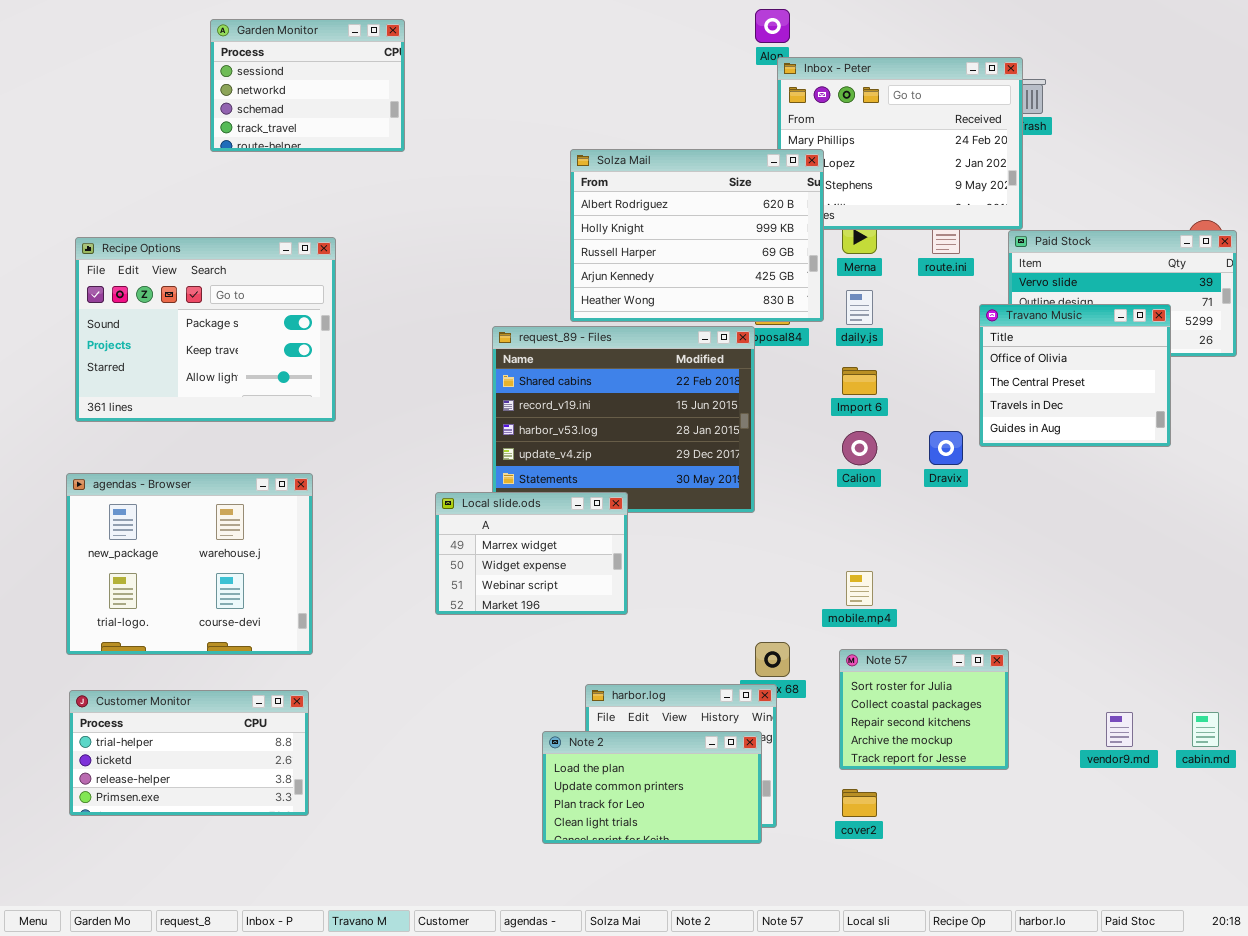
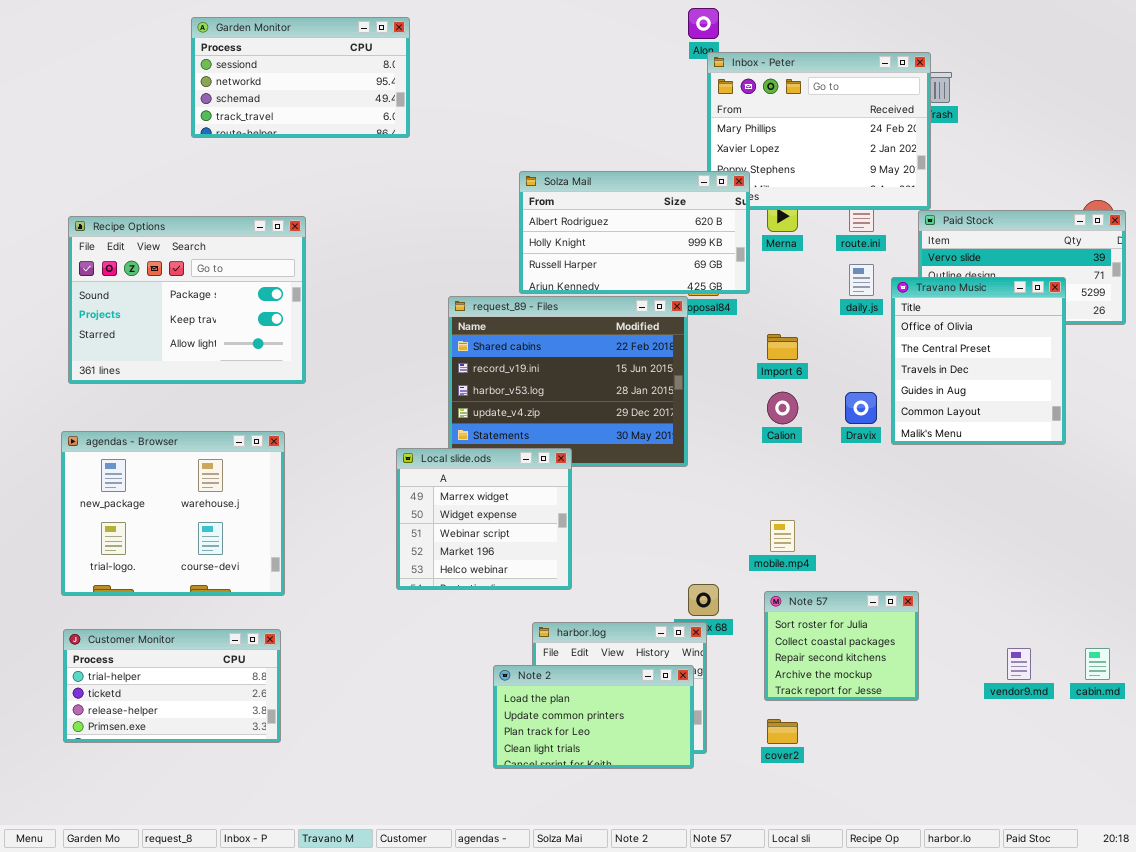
Garden Monitor: [210,19,405,152] -> [191,17,410,138], resized
Solza Mail: [570,149,824,322] -> [519,171,750,294], resized
daily.js: [846,290,873,325] -> [849,264,874,296], moved
Travano Music: [979,304,1171,447] -> [891,277,1066,445], resized
Local slide.ods: [435,492,628,615] -> [396,448,572,590], resized

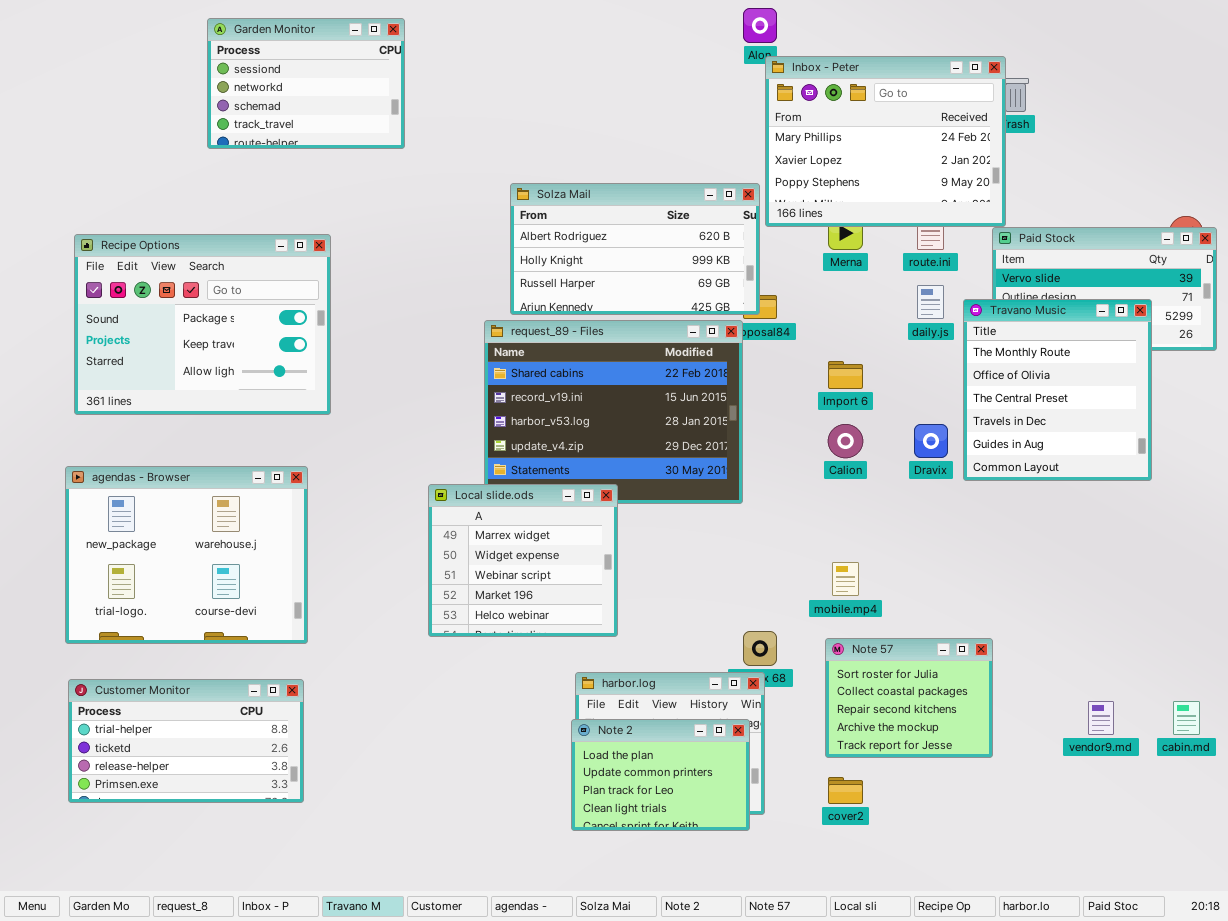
Garden Monitor: [191,17,410,138] -> [207,18,405,149], resized
Solza Mail: [519,171,750,294] -> [510,183,760,315], moved
Travano Music: [891,277,1066,445] -> [963,299,1152,481], scrolled up 1 row
Note 2: [493,665,694,769] -> [571,719,750,831], resized

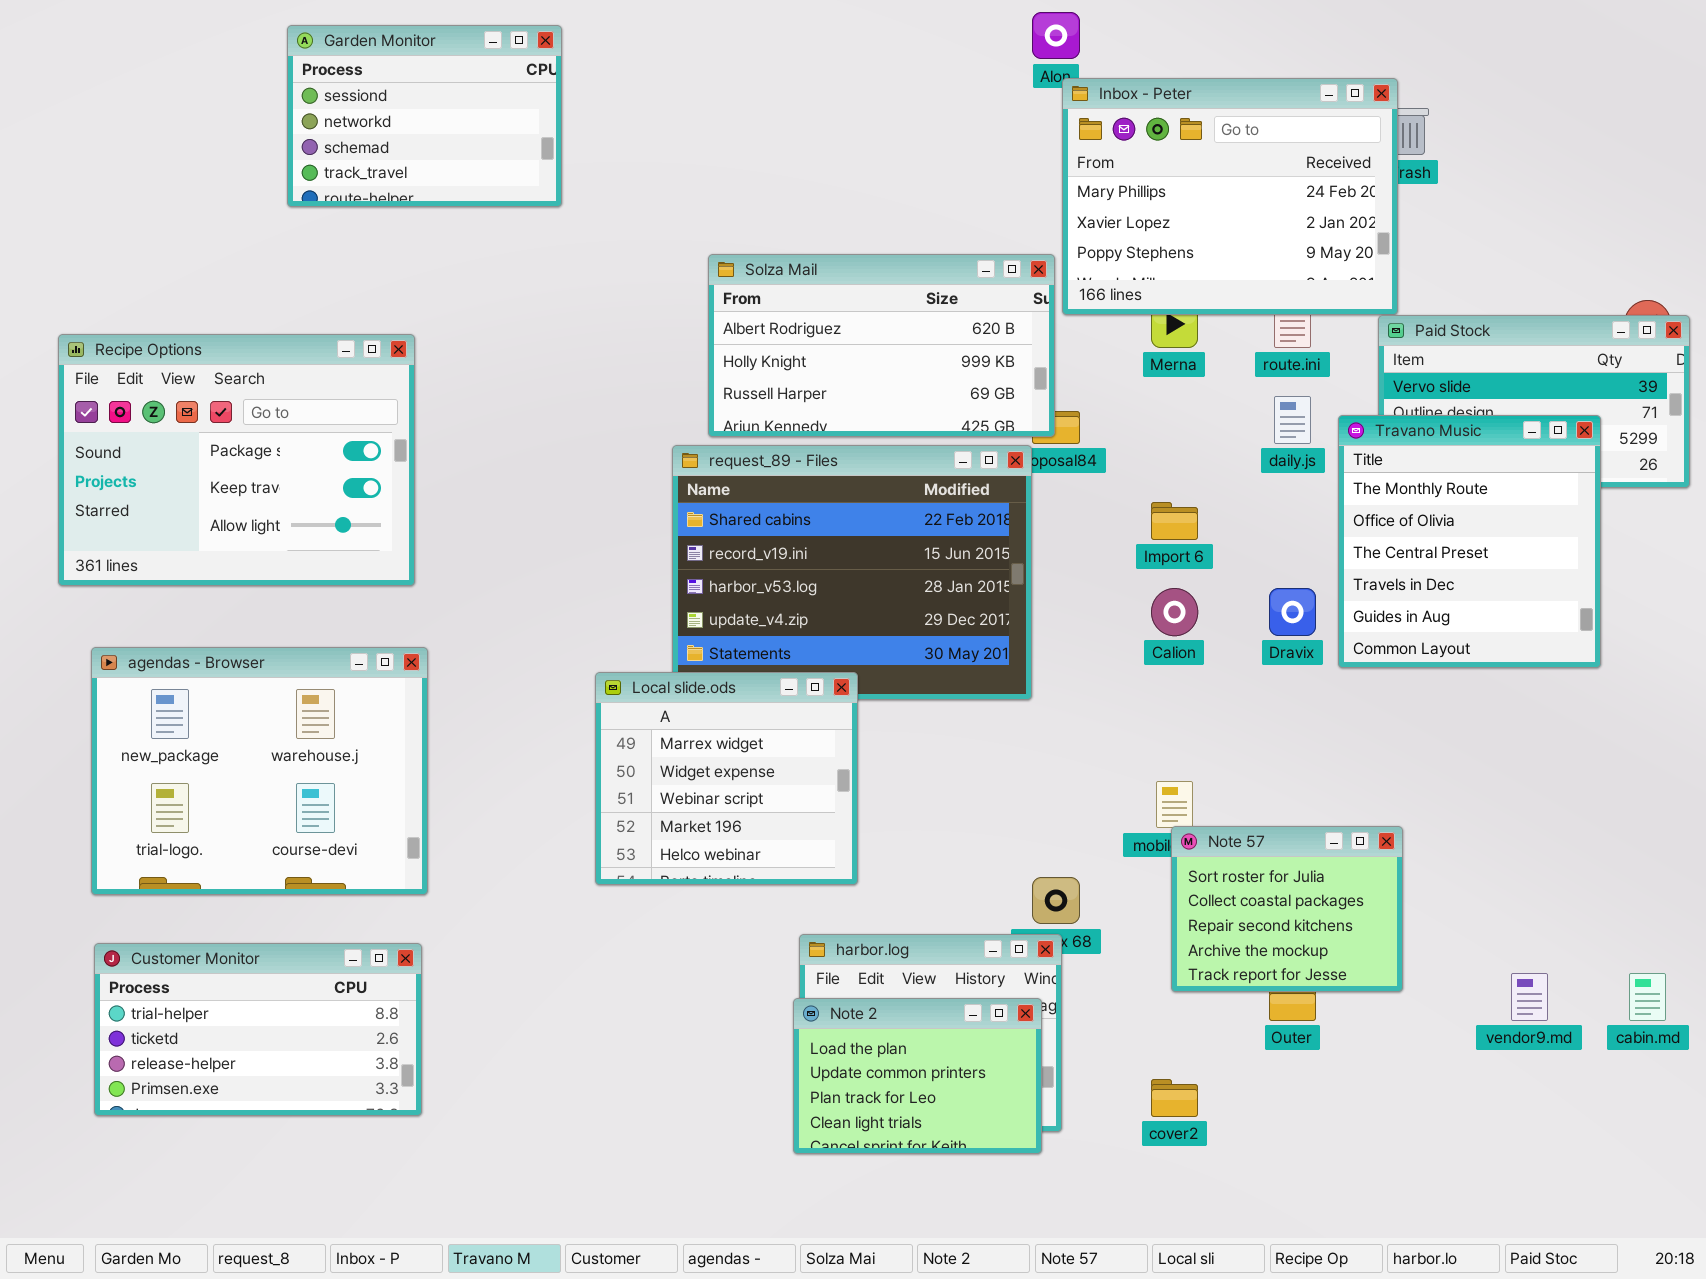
Recipe Options: [74,234,331,415] -> [58,334,415,586], moved
Note 57: [825,638,993,758] -> [1171,826,1403,992], moved

